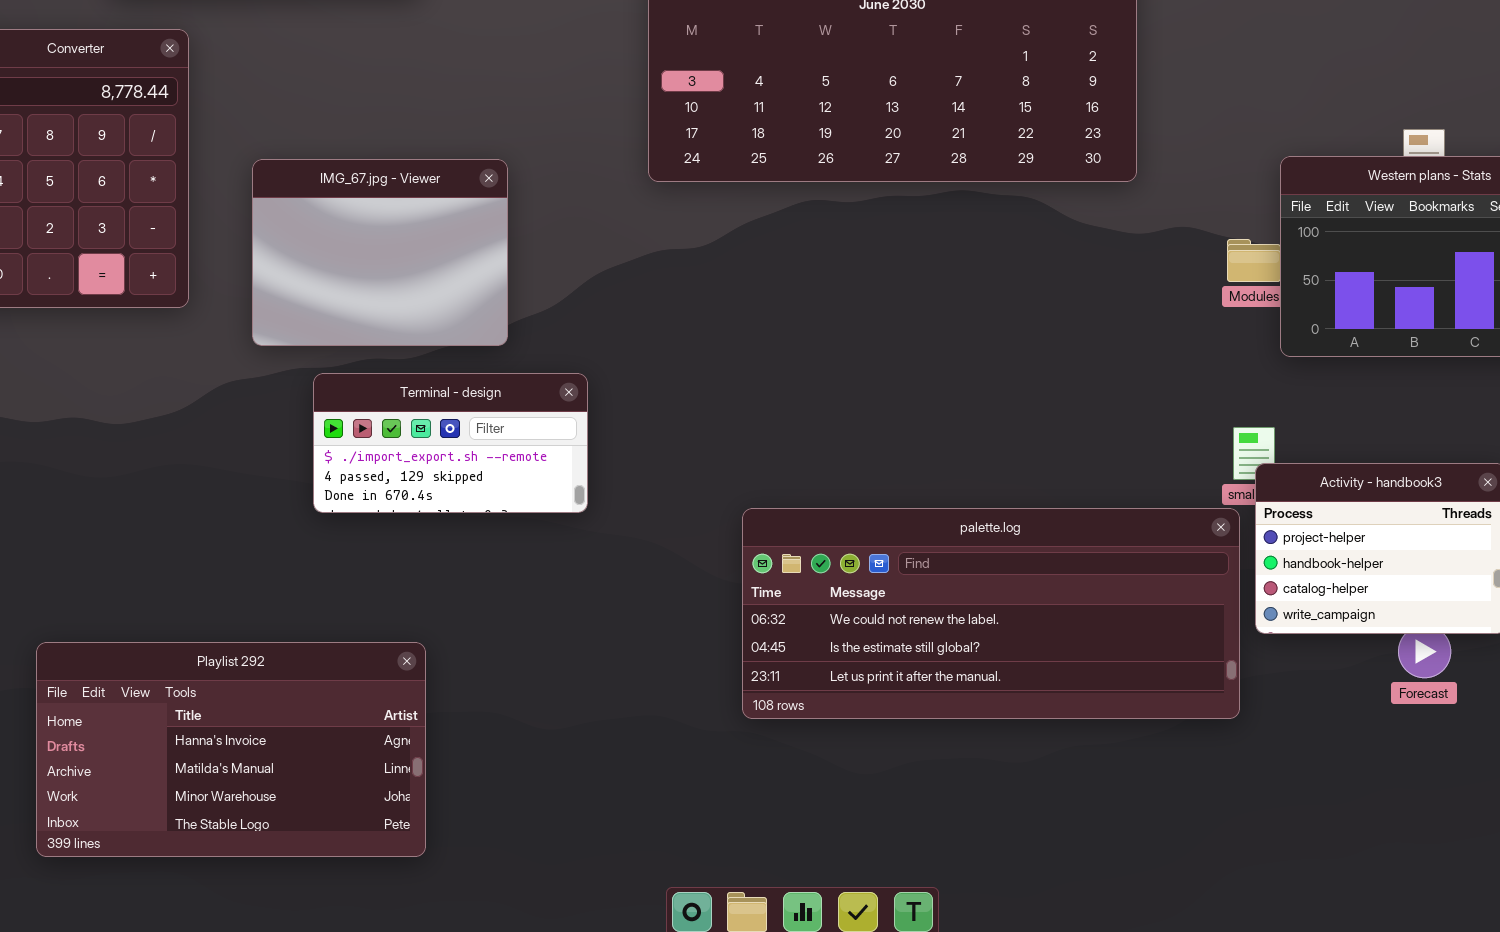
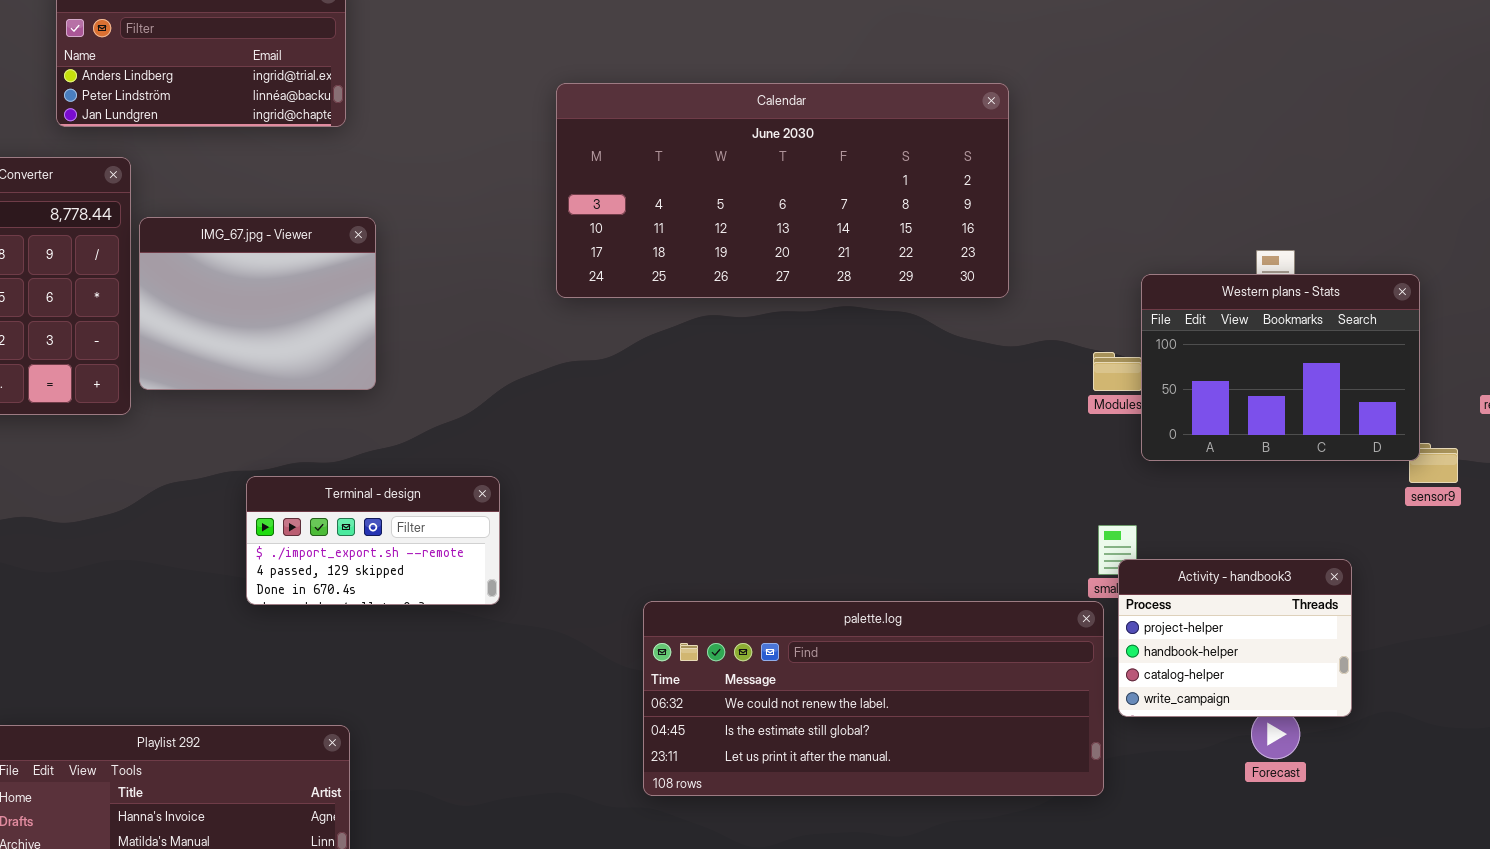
IMG_67.jpg - Viewer: [252,159,508,346] -> [139,217,376,390], moved

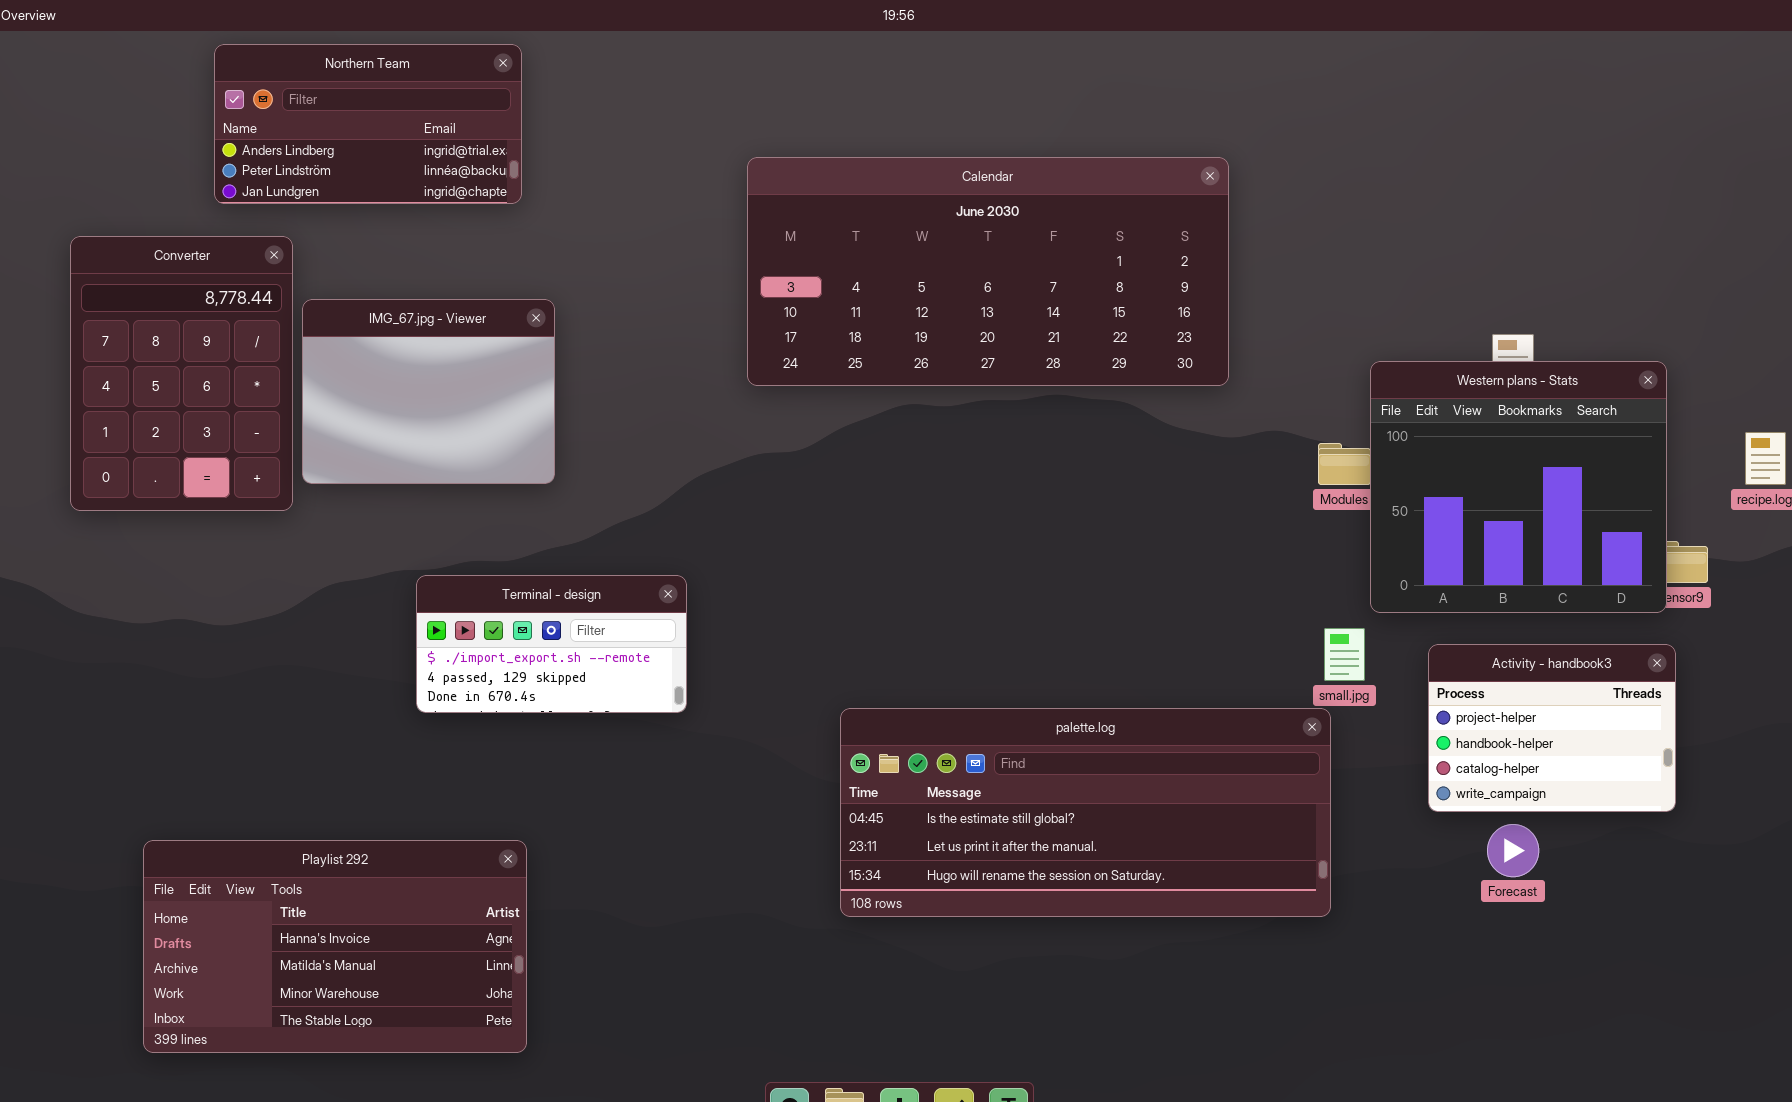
Western plans - Stats: [1141,274,1420,461] -> [1370,361,1667,613], resized
Activity - handbook3: [1118,559,1352,717] -> [1428,644,1676,812], moved
palette.log: [643,601,1104,796] -> [840,708,1331,917], scrolled down 1 row

